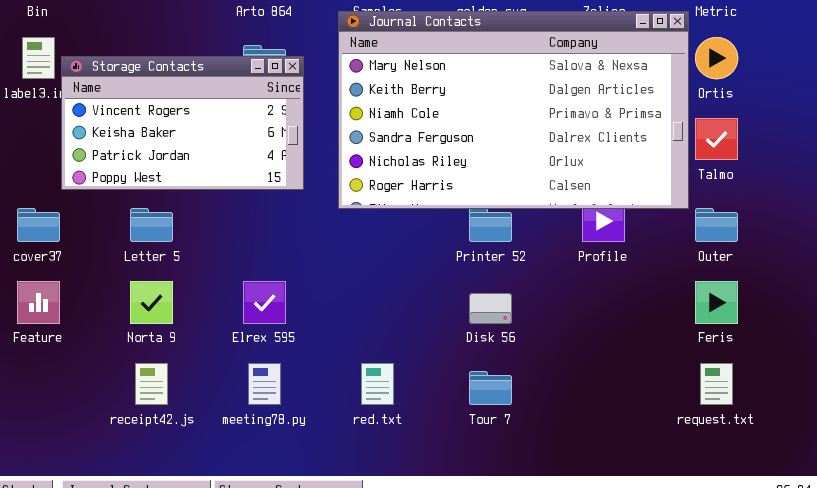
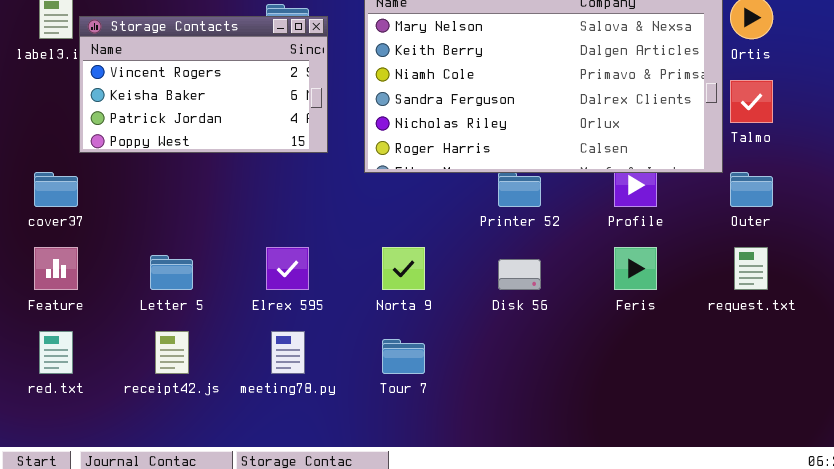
Letter 5: [130,208,173,242] -> [150,255,193,290], moved
Norta 9: [130,281,173,324] -> [382,247,425,290], moved
Feris: [695,281,738,324] -> [614,247,657,290], moved
red.txt: [361,363,394,405] -> [39,331,73,374], moved
request.txt: [700,363,733,405] -> [734,247,768,290], moved
Tour 7: [469,371,512,405] -> [382,339,425,374], moved

